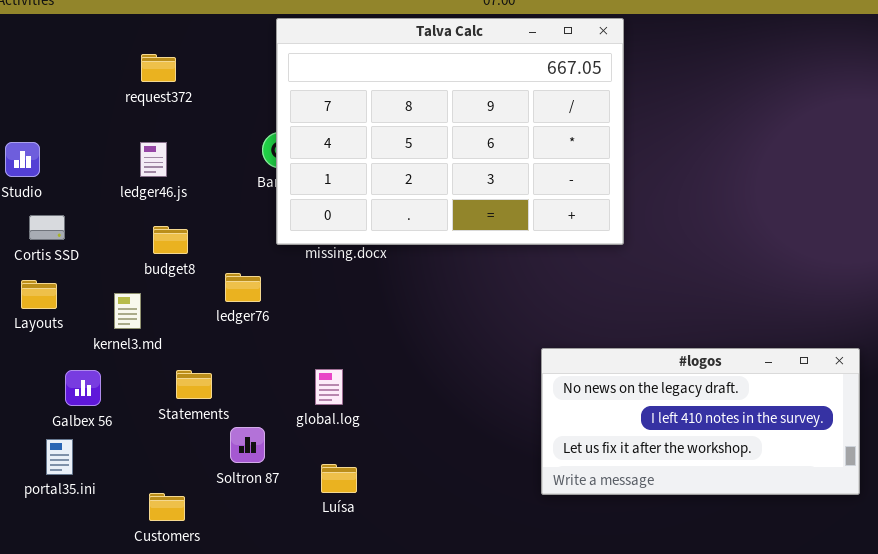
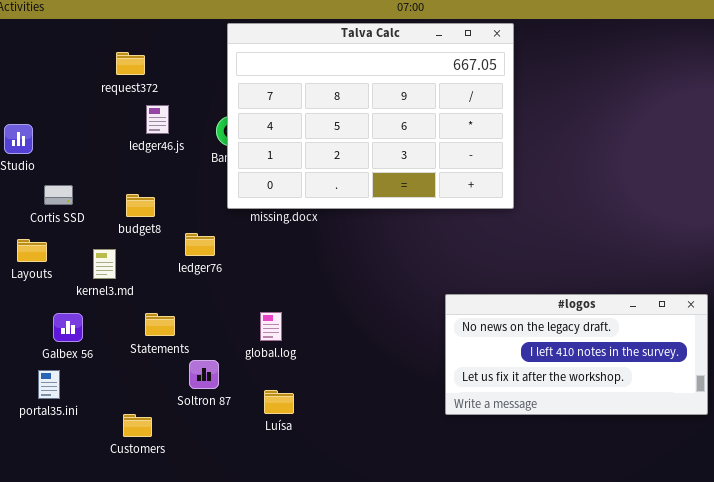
ledger46.js: [140,142,167,177] -> [146,105,169,134], moved
Cortis SSD: [29,215,65,240] -> [44,185,73,205], moved

